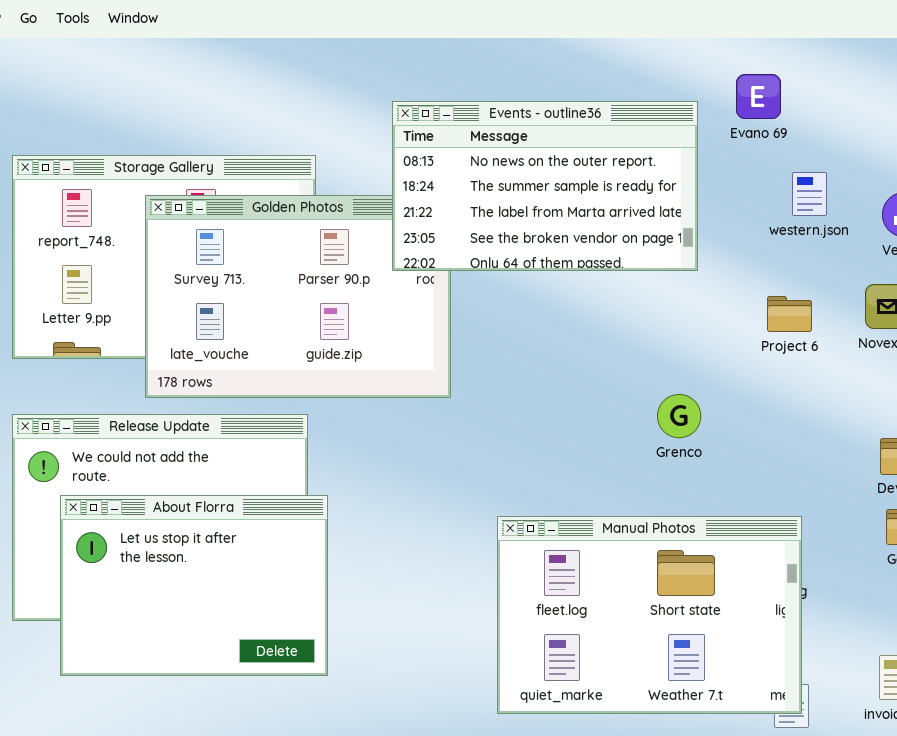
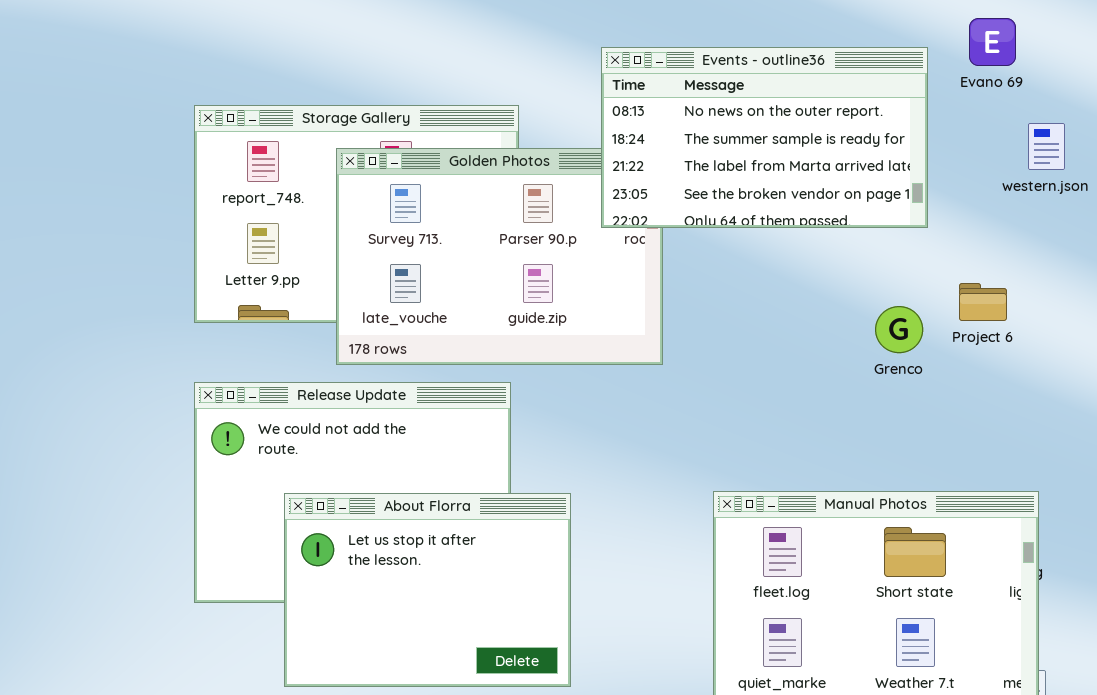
Project 6: [767,296,812,332] -> [959,283,1007,321], moved
Grenco: [657,394,701,438] -> [875,306,923,353], moved
About Florra: [60,495,328,676] -> [284,493,571,687], moved

